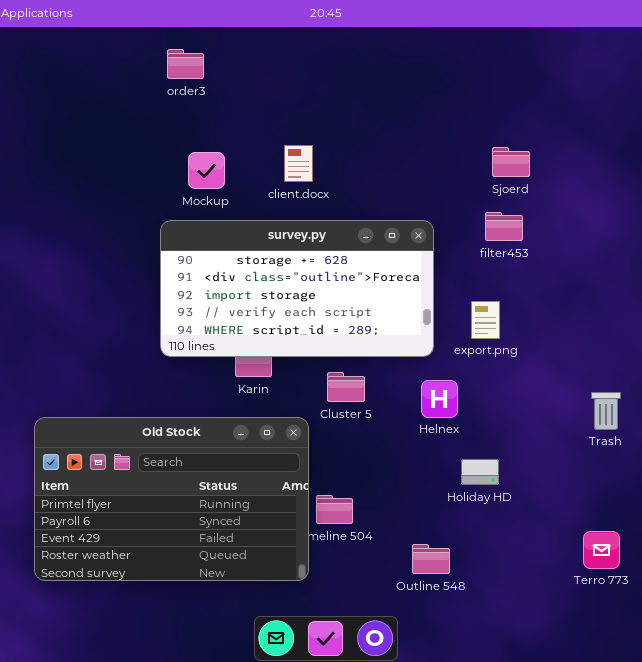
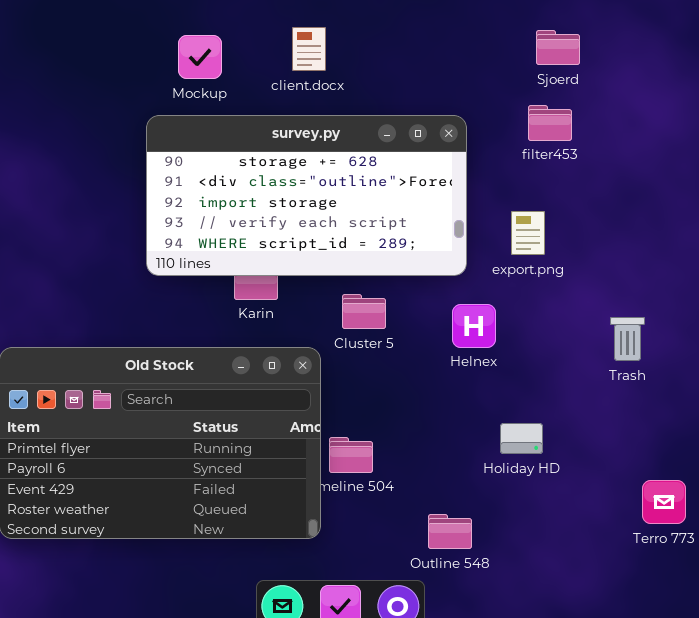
Trash: [591,392,621,430] -> [610,317,645,361], moved
Holiday HD: [461,459,499,485] -> [500,423,543,454], moved
Outline 548: [412,544,450,574] -> [428,514,472,549], moved

